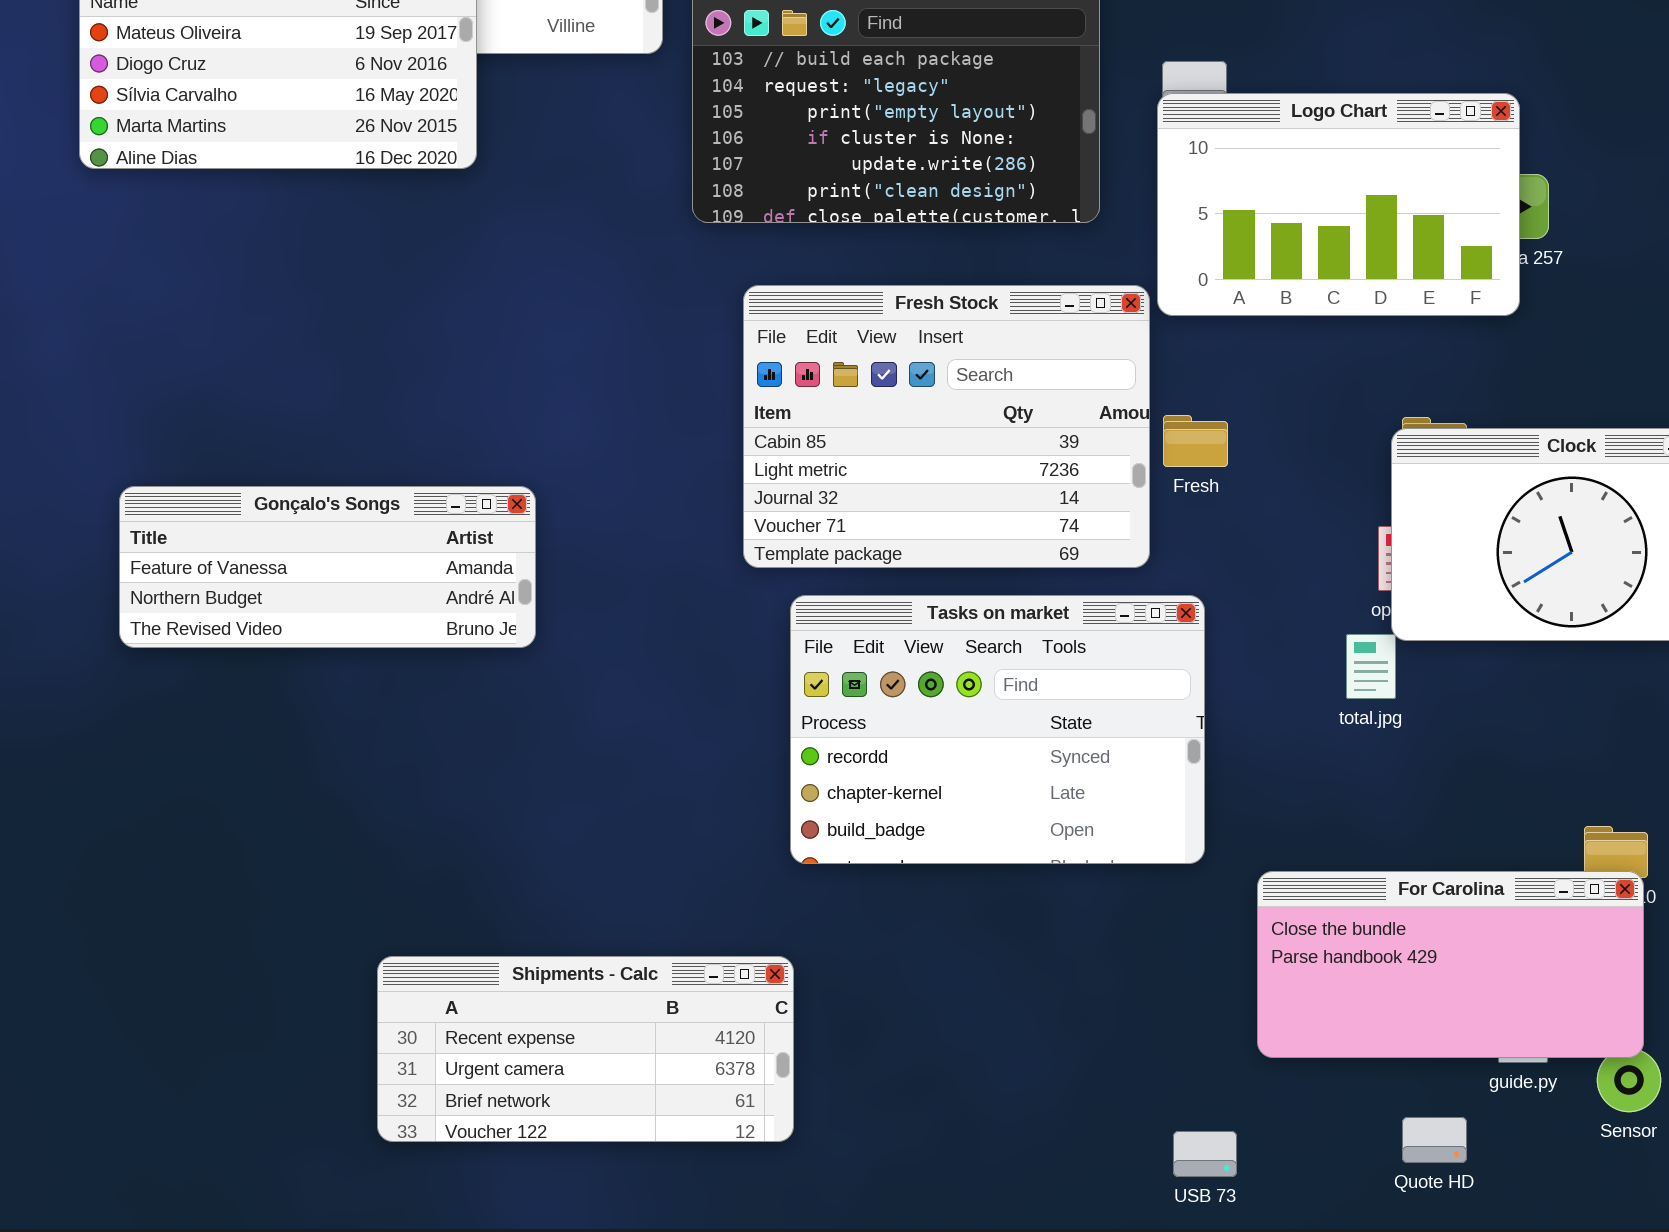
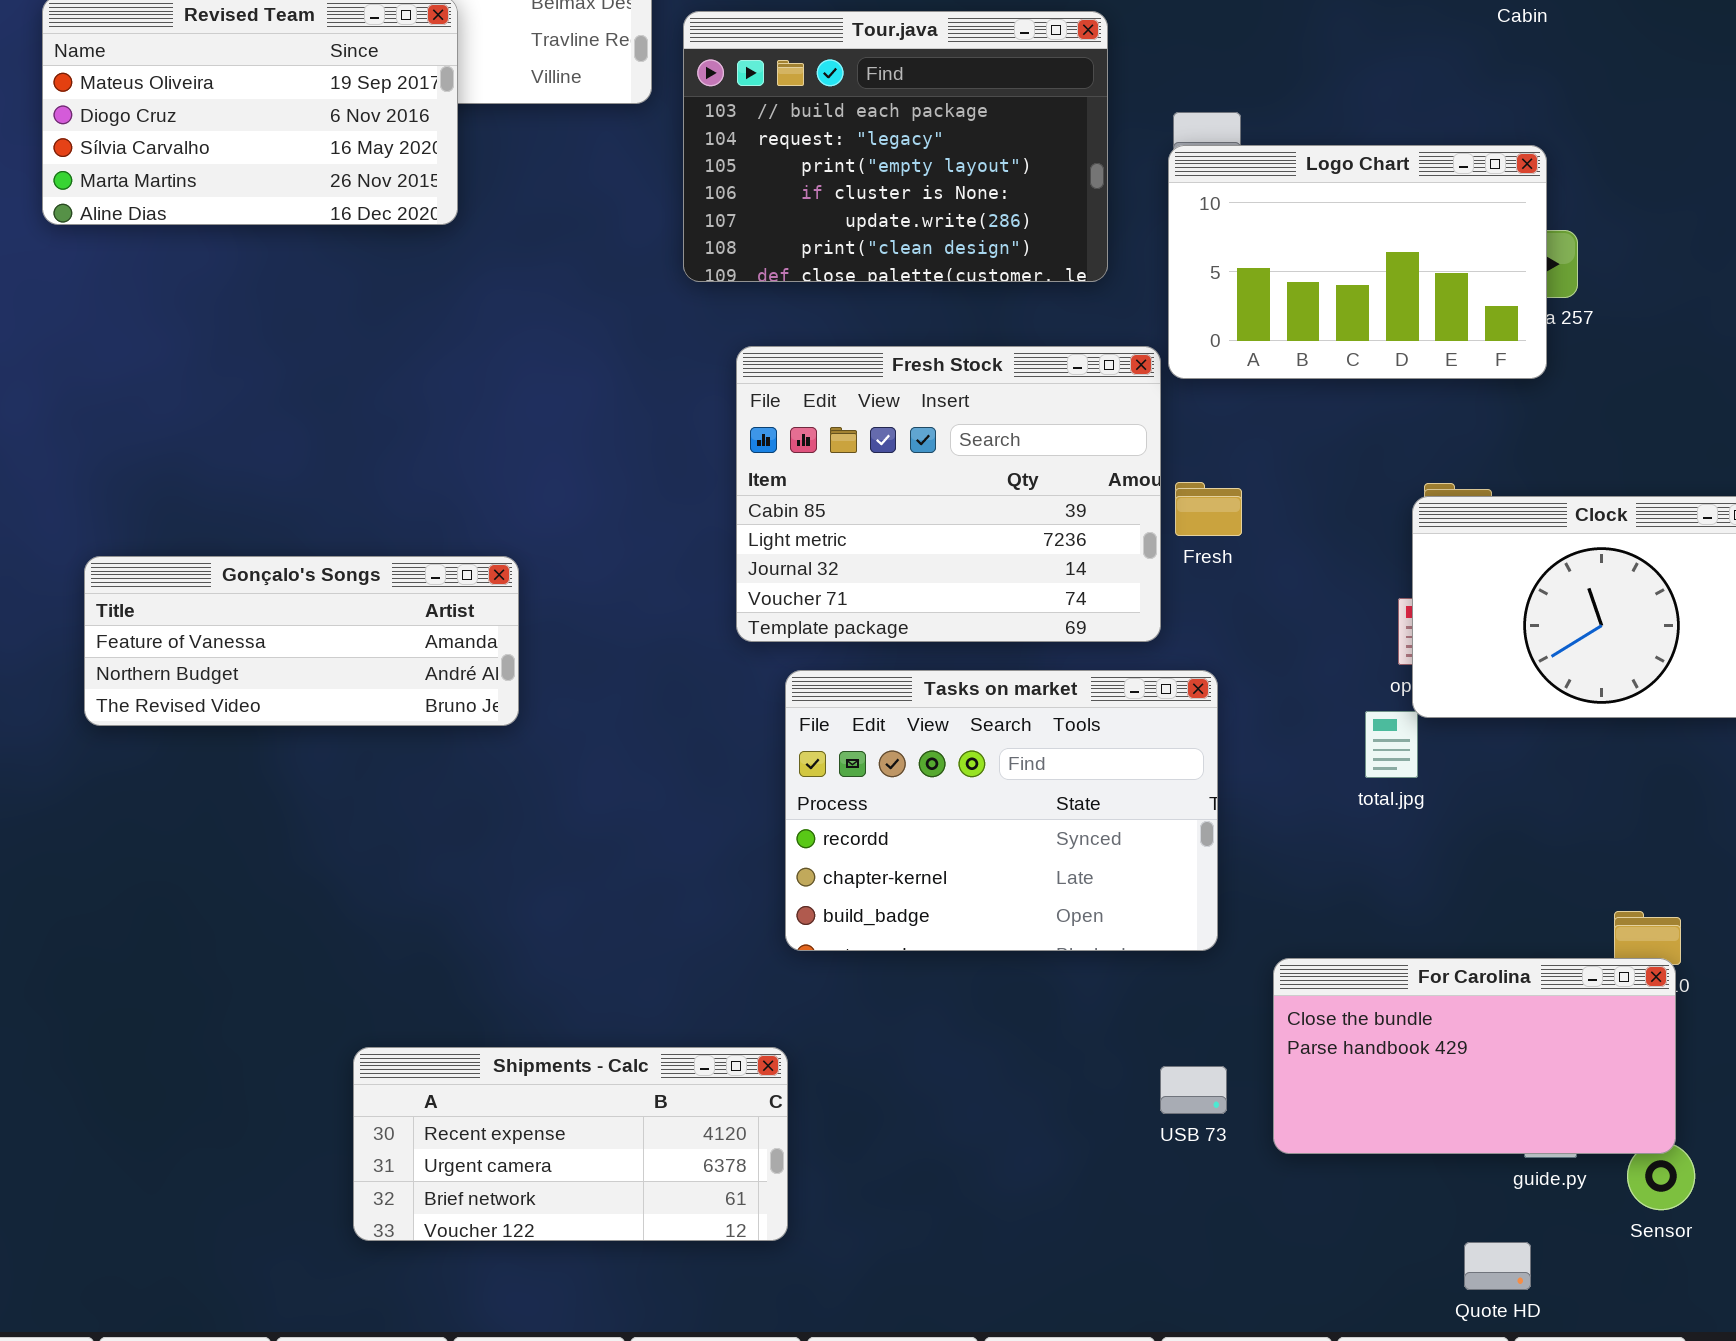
Quote HD: [1402,1117,1467,1163] -> [1464,1242,1531,1290], moved
USB 73: [1173,1131,1237,1177] -> [1160,1066,1227,1114], moved

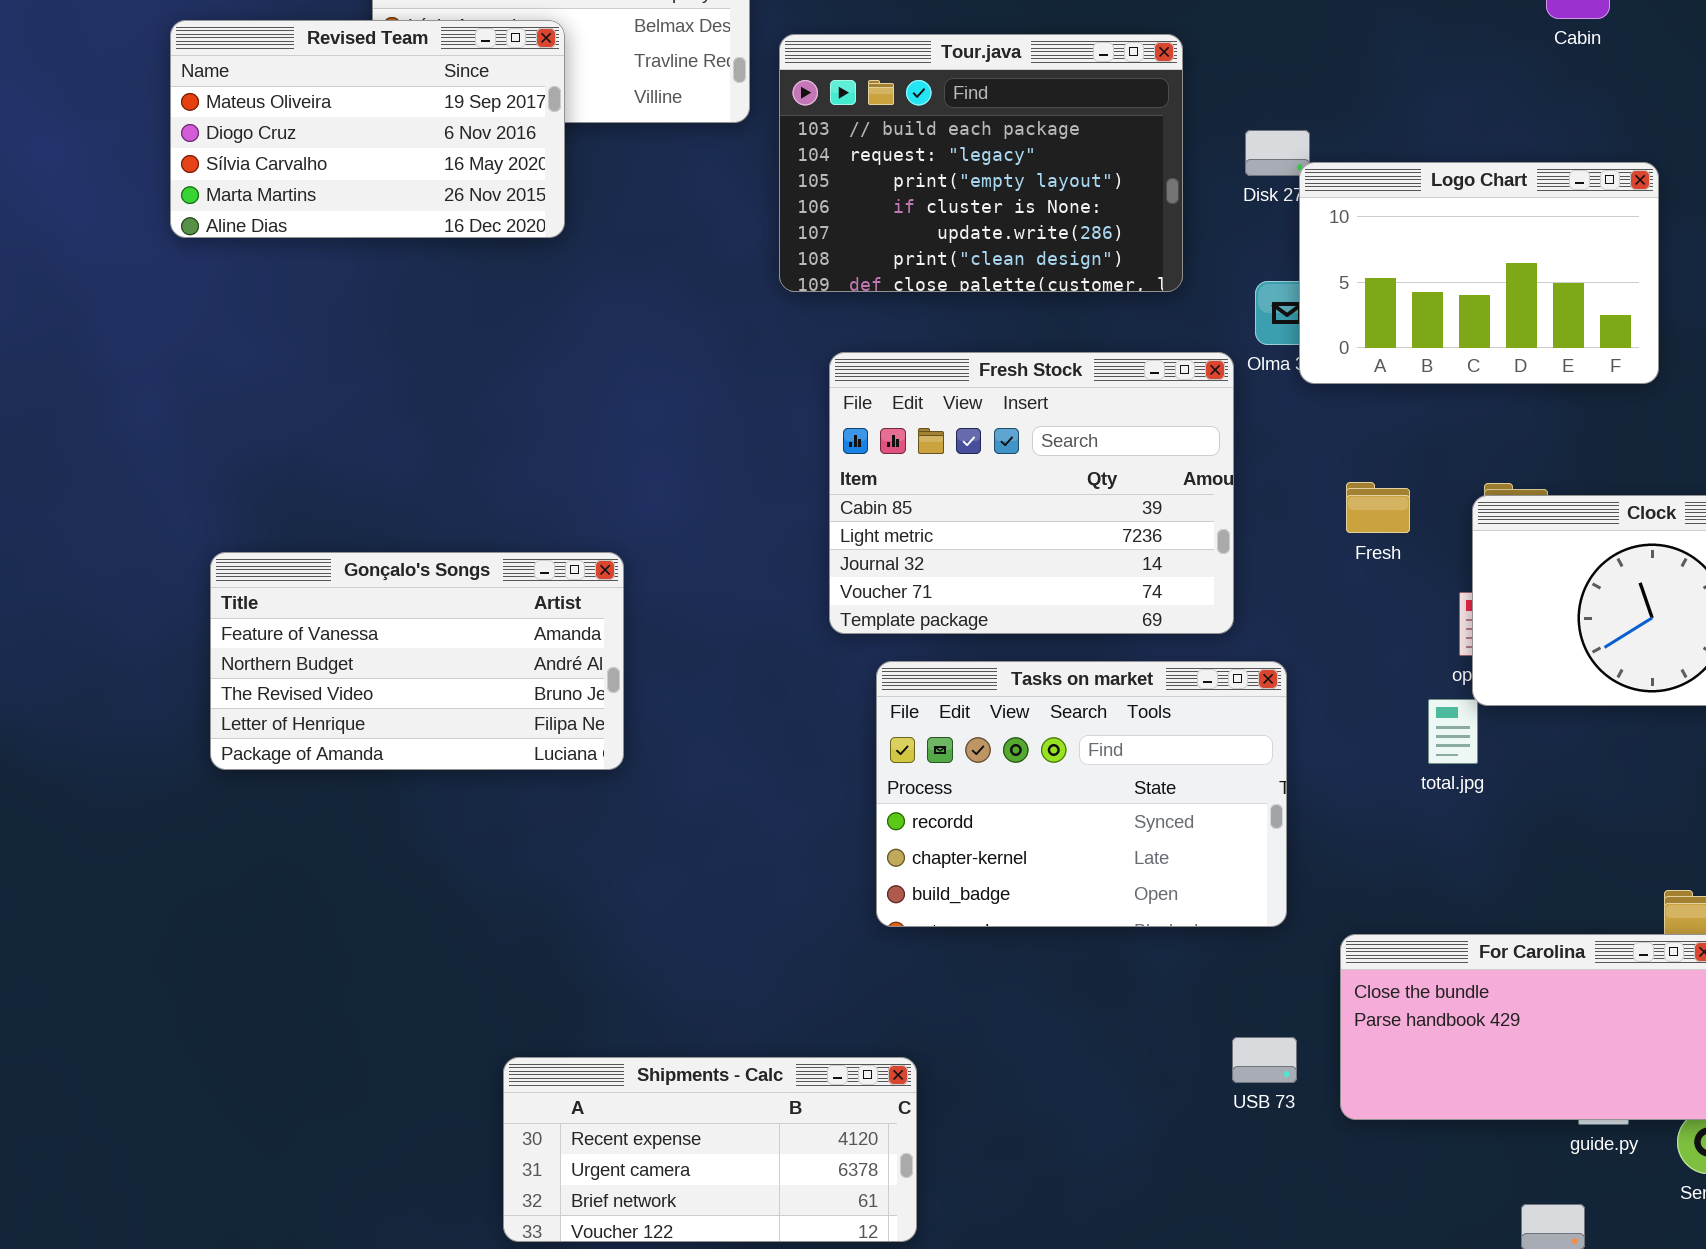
Logo Chart: [1168,145,1547,379] -> [1299,162,1659,384], moved
Fresh: [1175,482,1242,536] -> [1346,482,1410,533], moved
Gonçalo's Songs: [84,556,519,726] -> [210,552,624,770], resized
Shipments - Calc: [353,1047,788,1241] -> [503,1057,917,1242], moved

